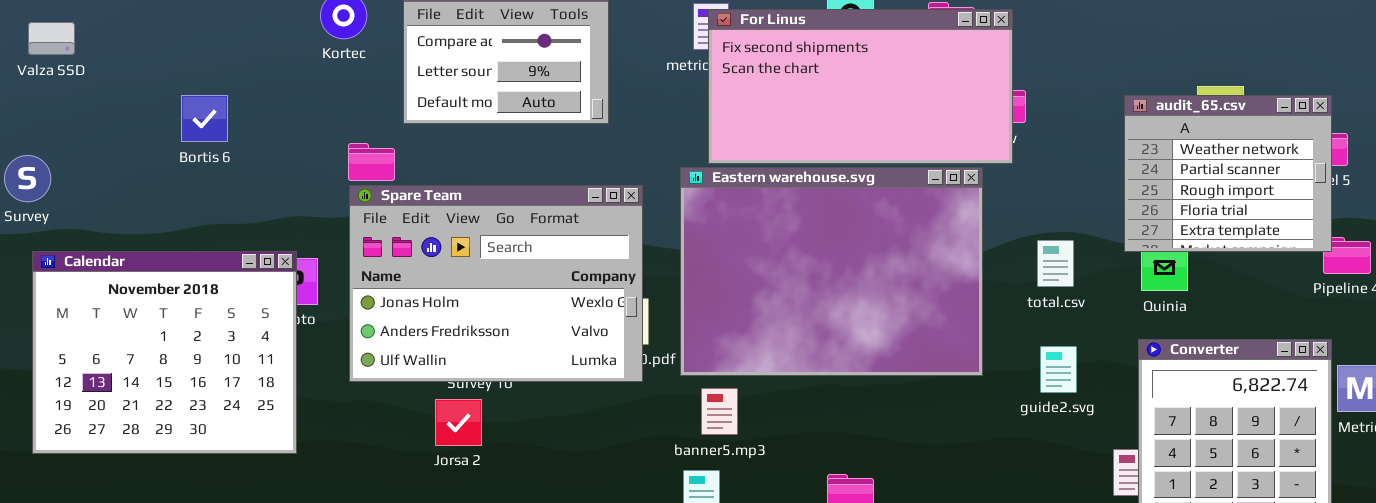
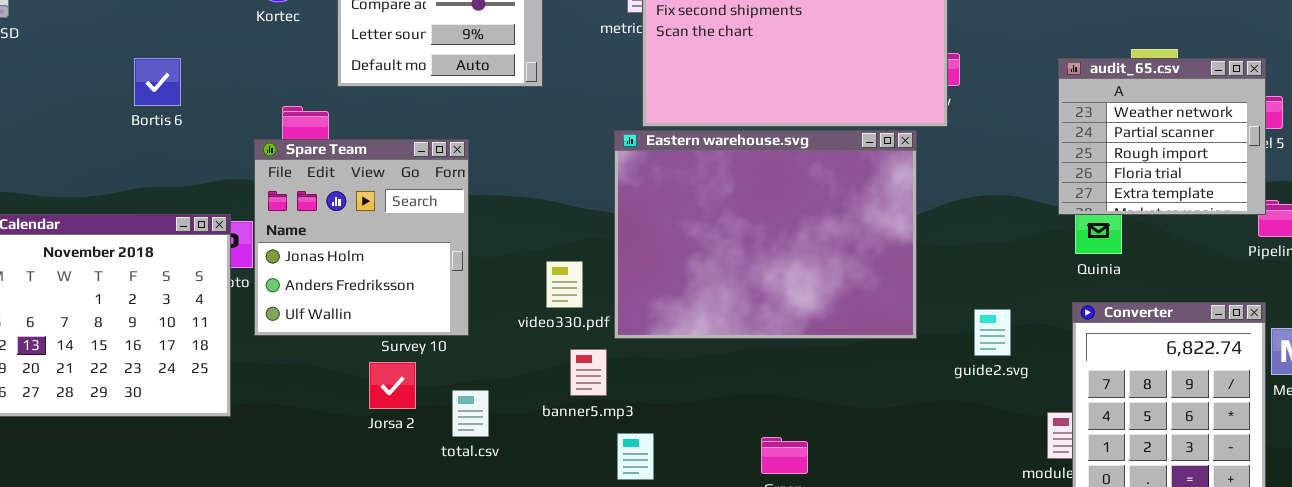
Bortis 6: [181,95,228,142] -> [134,58,181,106], moved
Spare Team: [349,185,643,382] -> [254,139,469,336], moved, resized
total.csv: [1037,240,1074,287] -> [452,390,489,437], moved
banner5.mp3: [701,388,738,435] -> [570,349,607,396], moved

